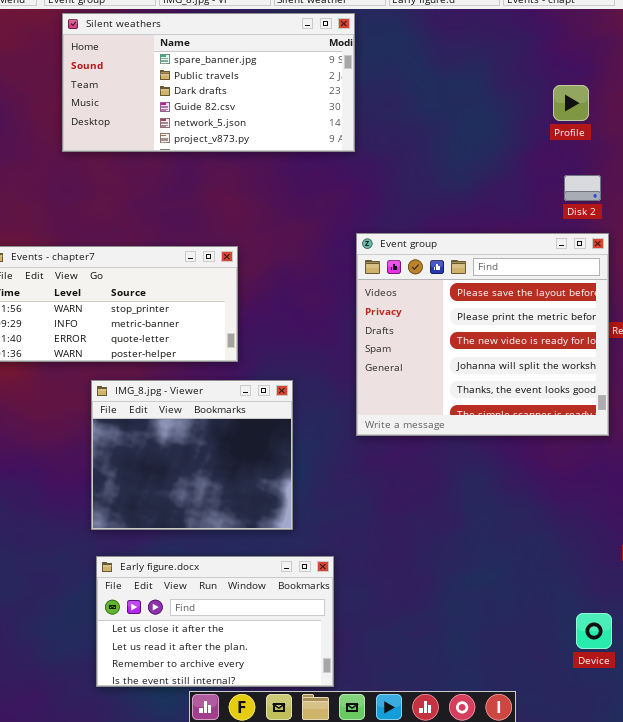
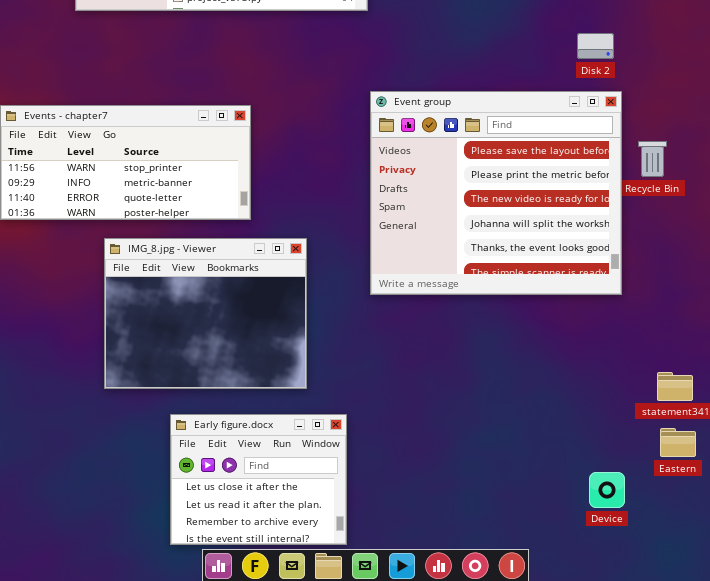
Early figure.docx: [96,556,334,687] -> [170,414,347,545], resized

